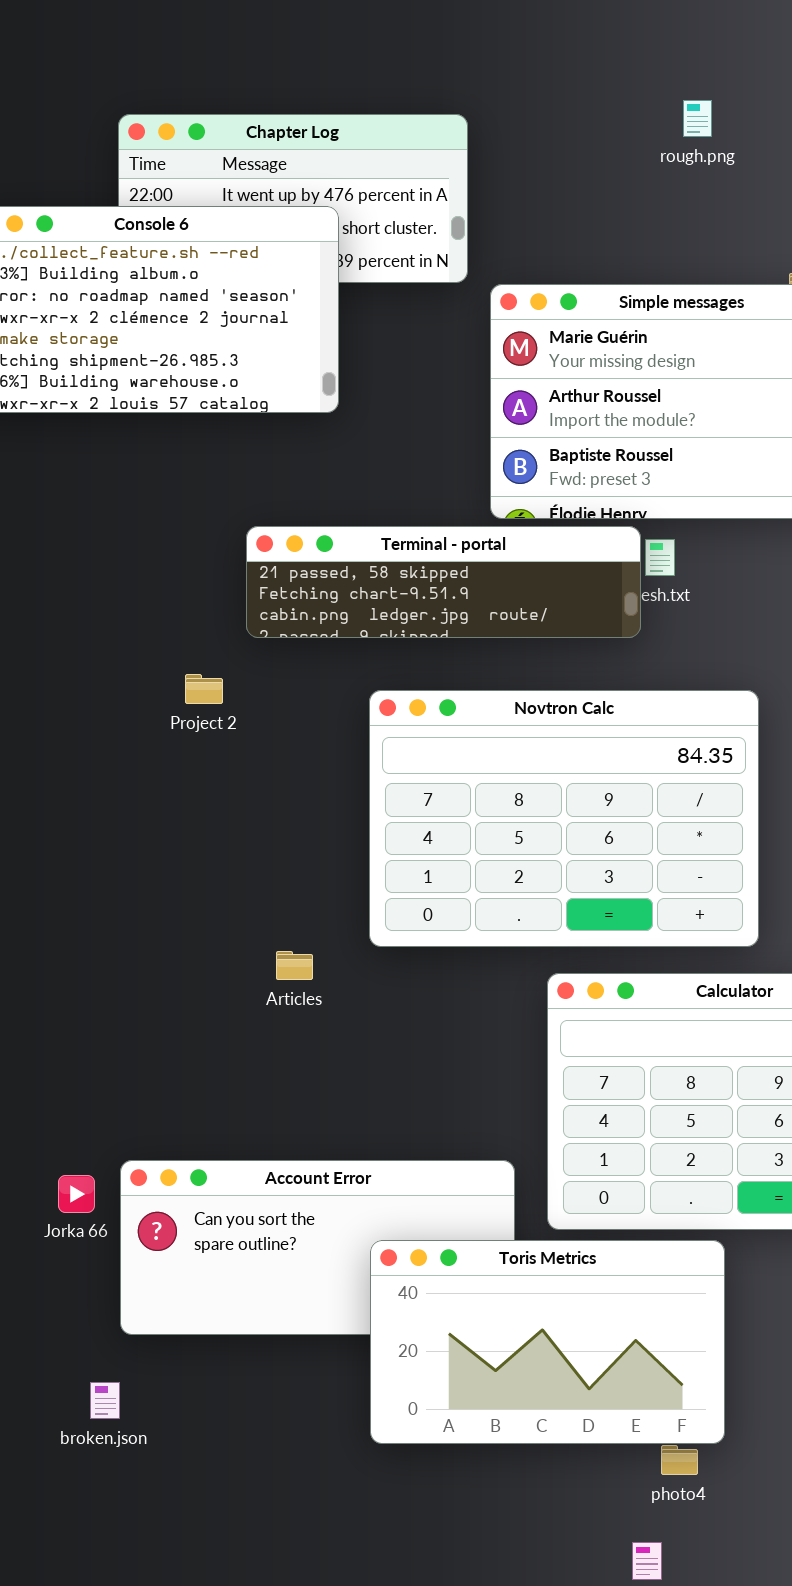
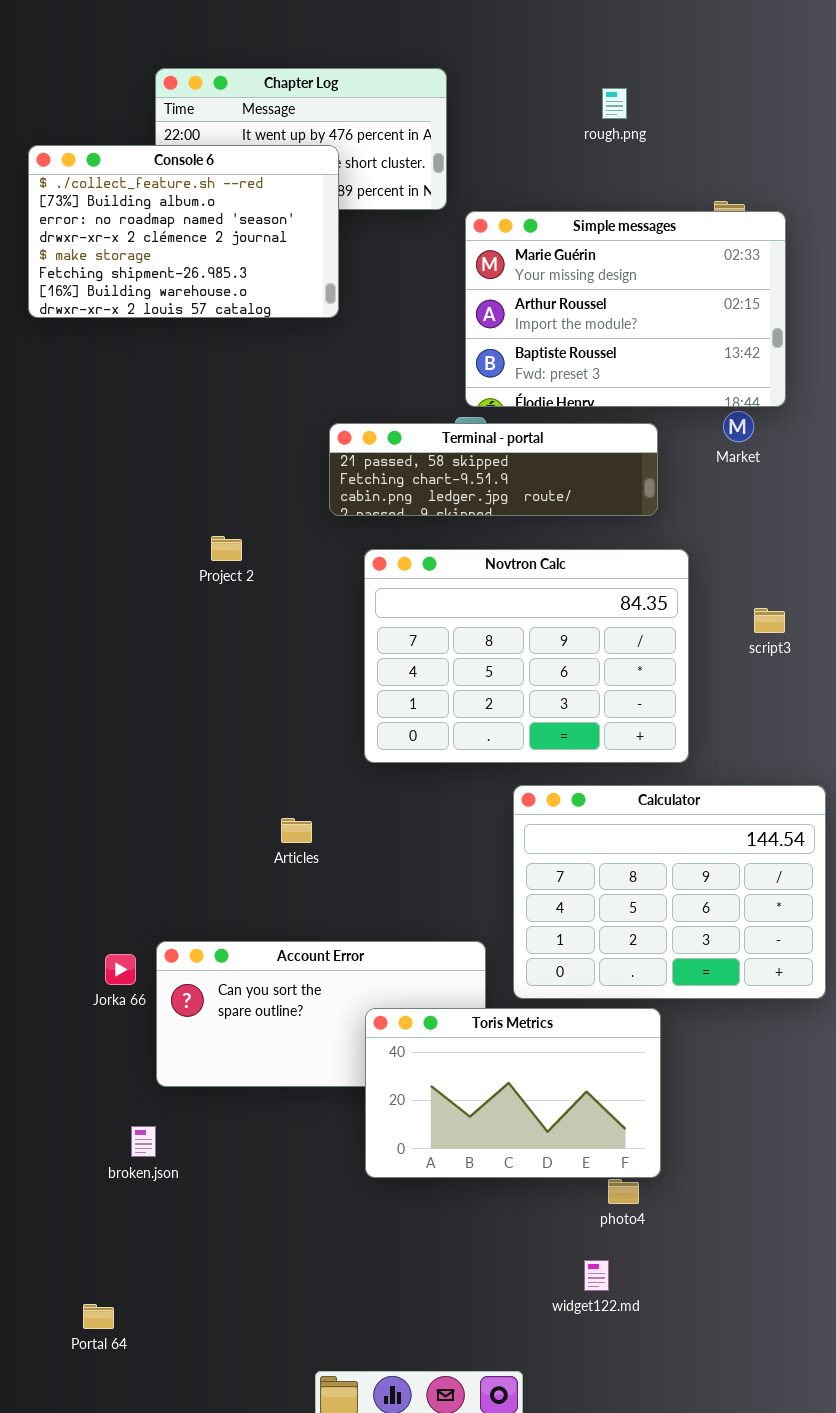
rough.png: [683,100,712,137] -> [602,88,627,119], moved
Terminal - portal: [246,526,641,638] -> [329,423,658,516], moved
Articles: [276,951,313,980] -> [281,818,312,843], moved

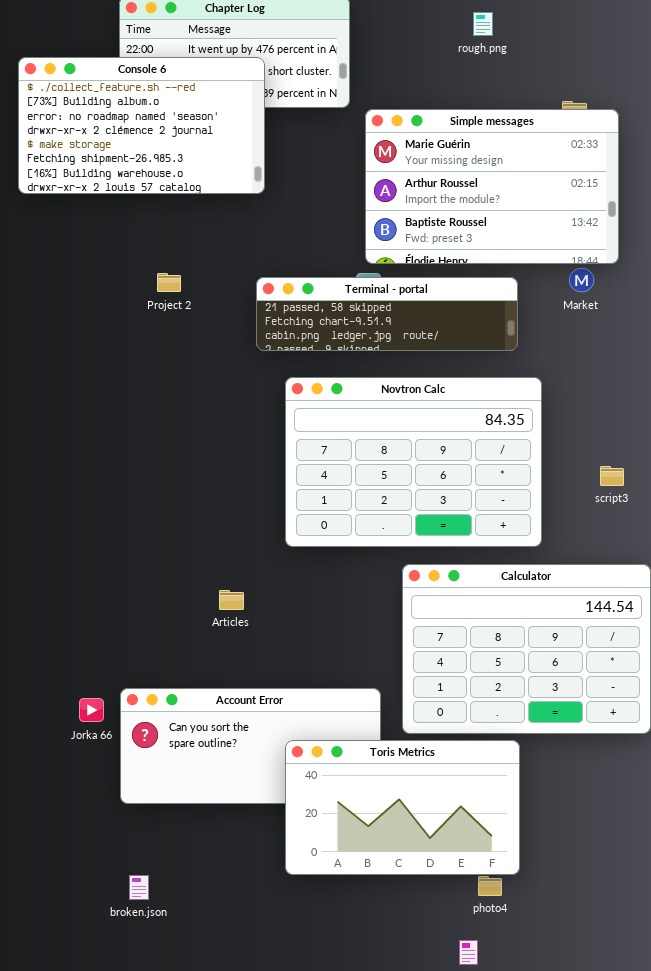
Project 2: [211,536,242,561] -> [157,273,181,292], moved
script3: [754,608,785,633] -> [600,466,624,486], moved
broken.json: [131,1126,156,1157] -> [129,875,149,900], moved

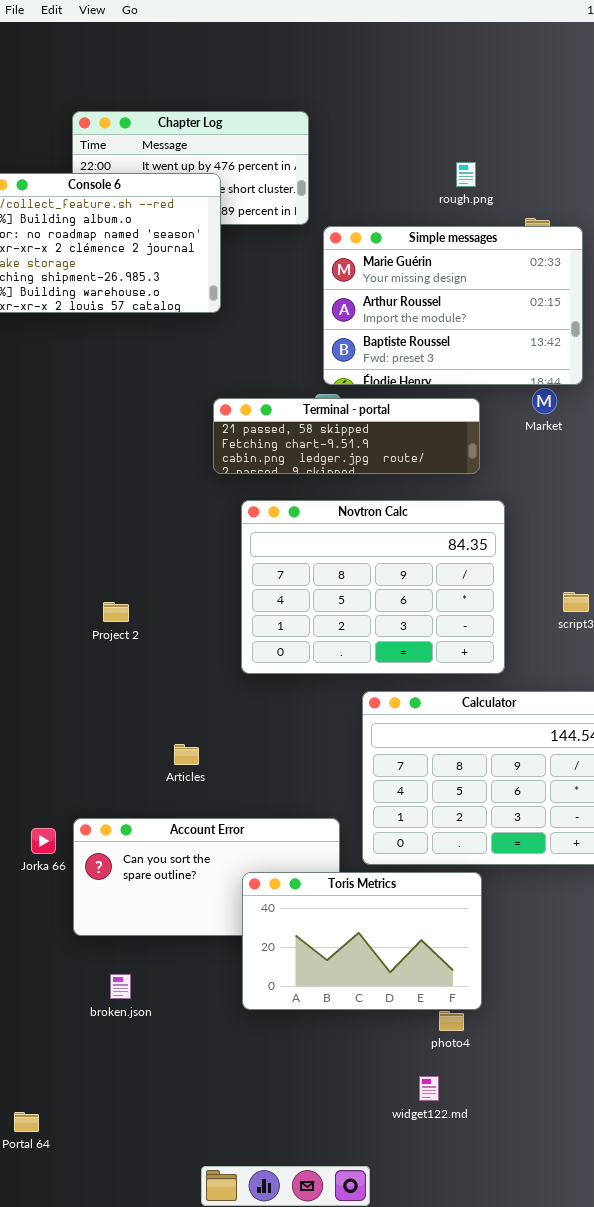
rough.png: [473,12,493,36] -> [456,162,476,187], moved
Project 2: [157,273,181,292] -> [103,602,129,622], moved
Articles: [219,590,244,610] -> [174,744,199,765], moved
broken.json: [129,875,149,900] -> [110,974,131,999], moved

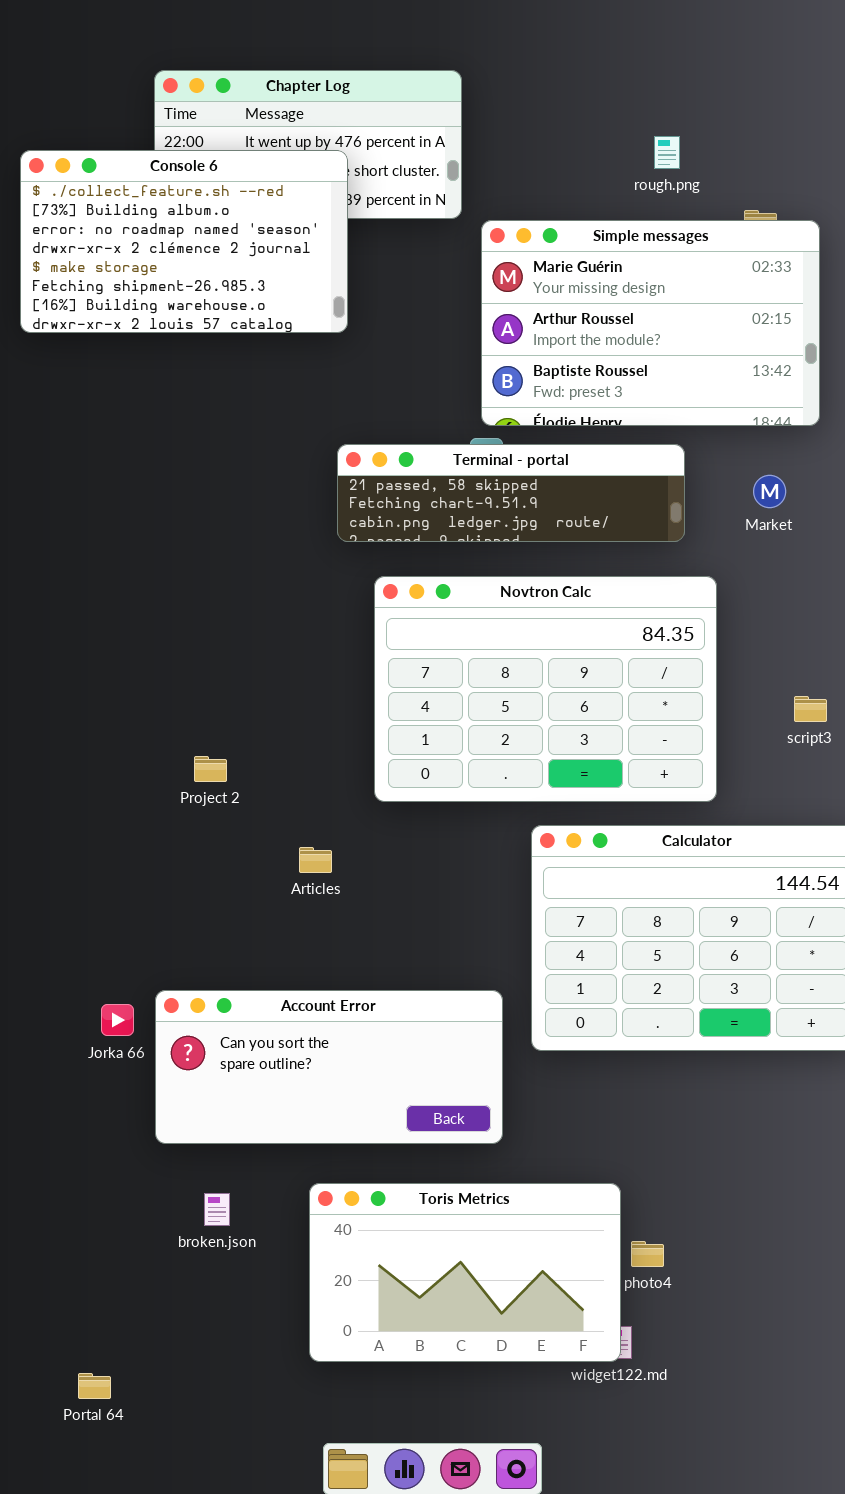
Market: [532,388,557,414] -> [753,475,786,508], moved
Project 2: [103,602,129,622] -> [194,756,227,782], moved
Articles: [174,744,199,765] -> [299,847,332,873], moved
Toris Metrics: [242,872,482,1010] -> [309,1183,621,1362], moved

